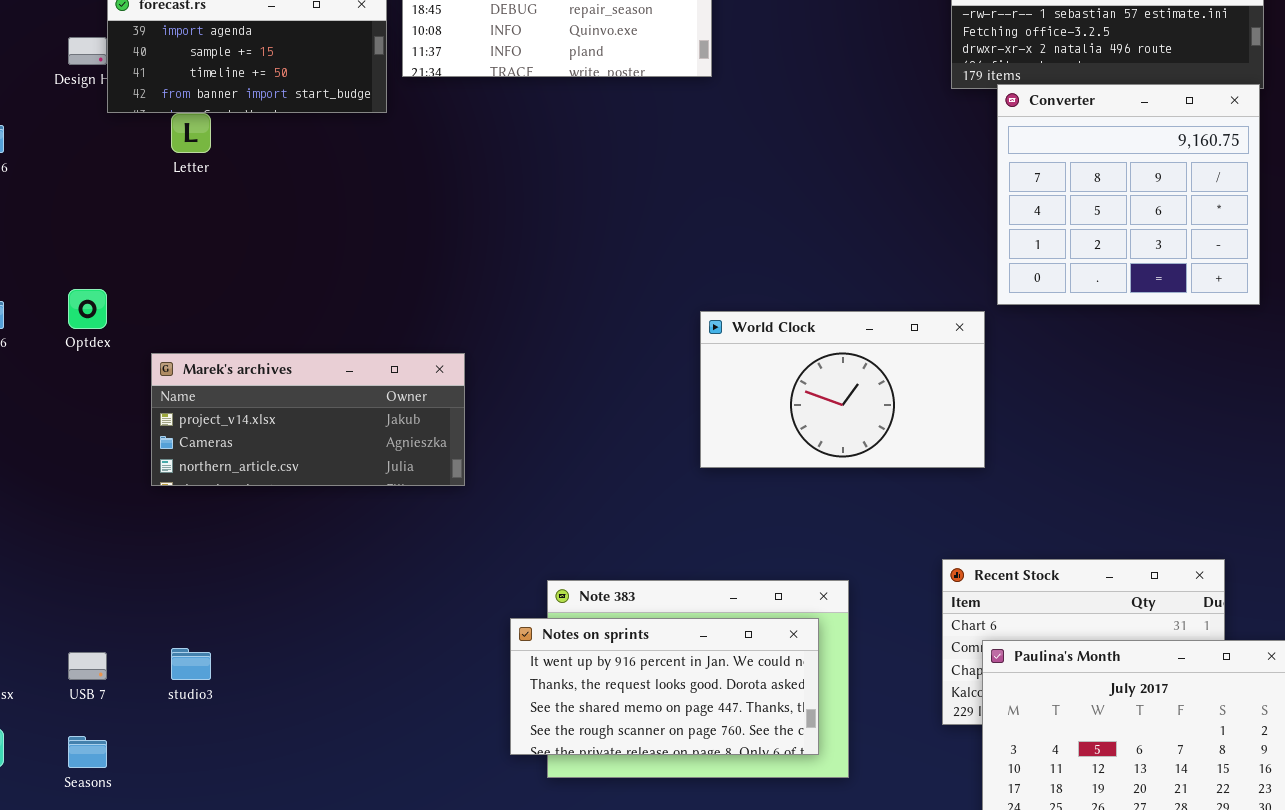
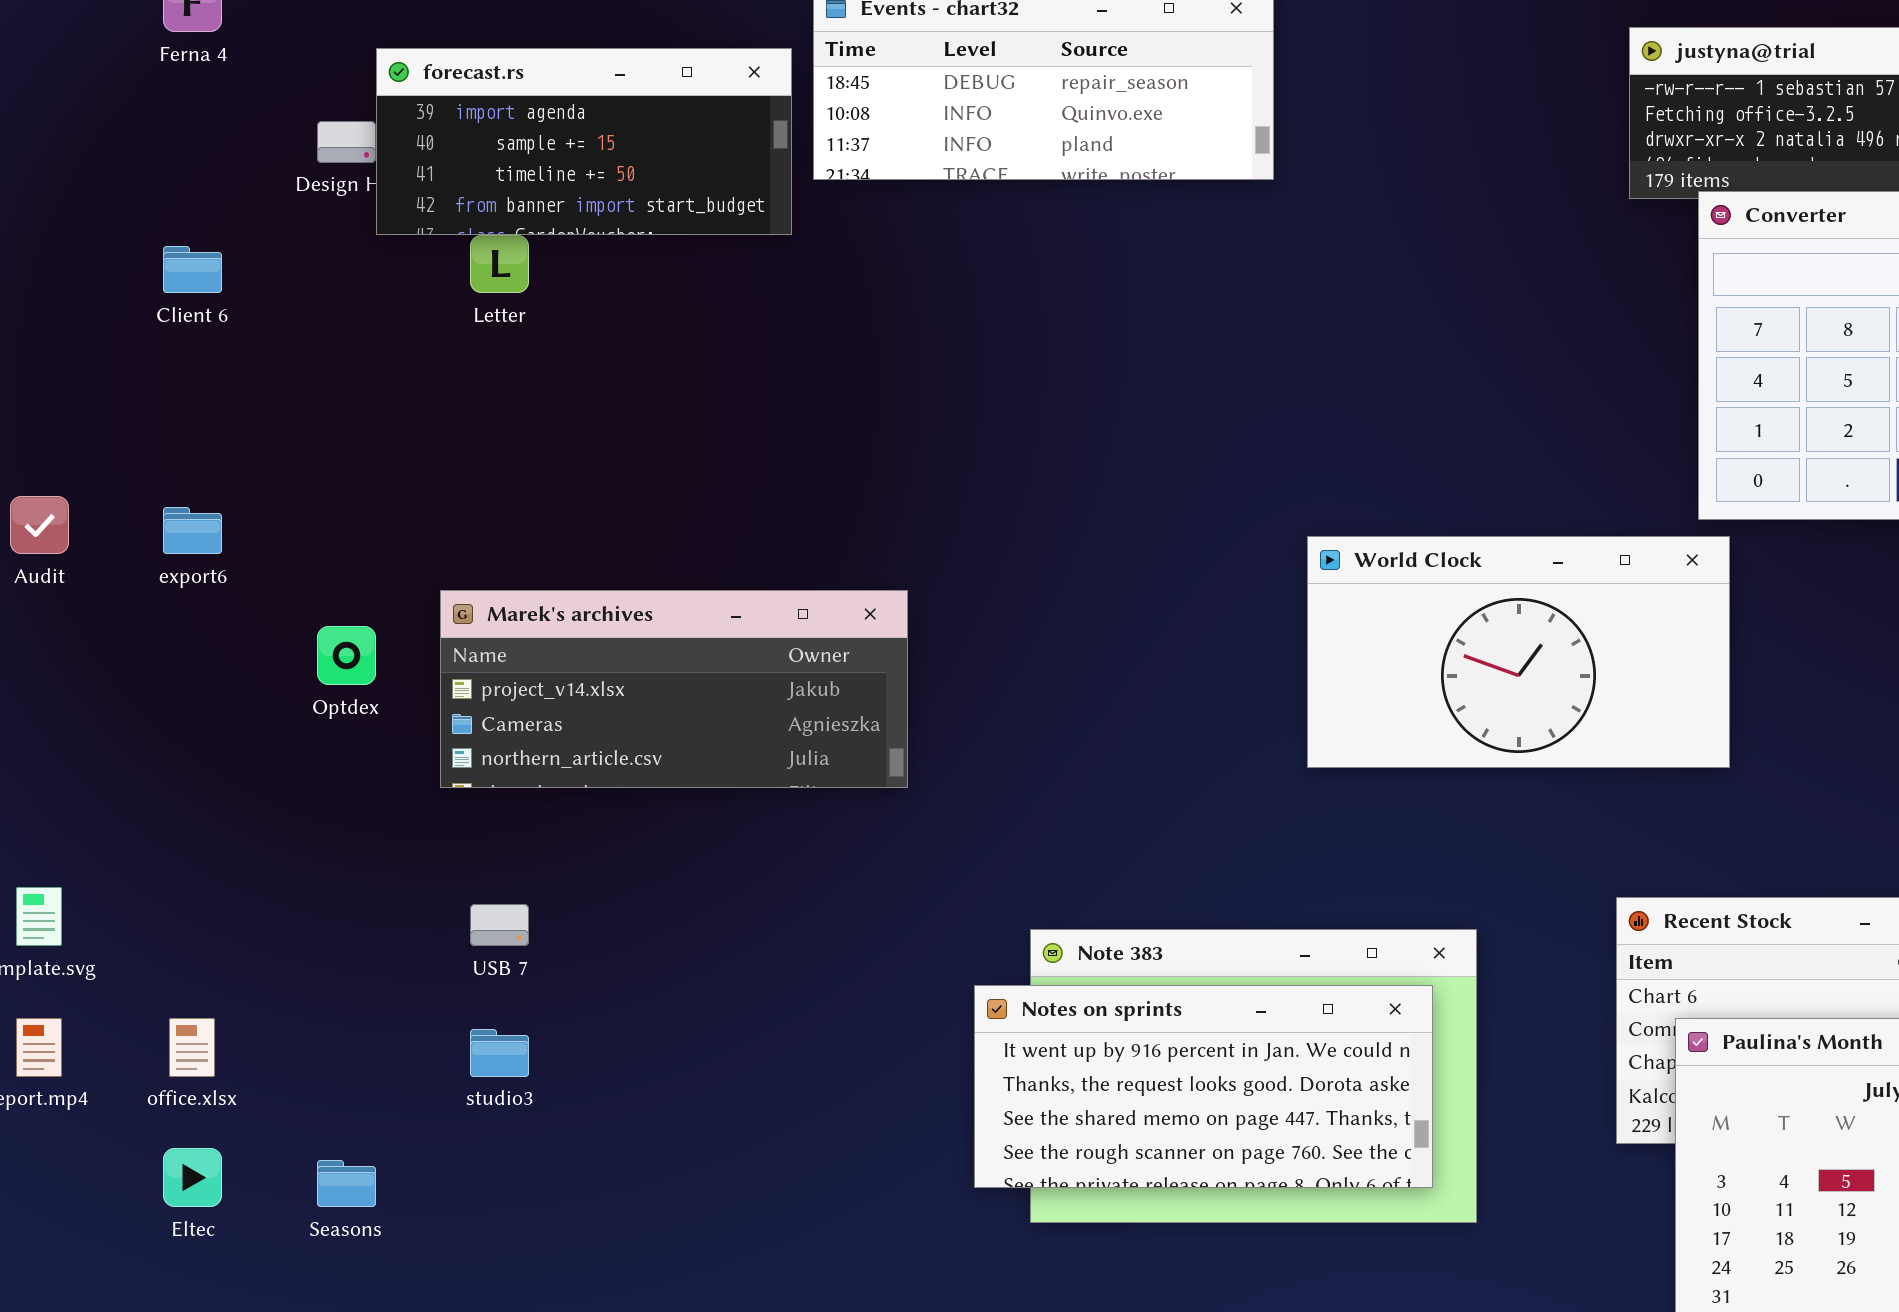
Optdex: [68,289,107,329] -> [317,626,376,685], moved
World Clock: [700,311,985,468] -> [1307,536,1730,768], moved
USB 7: [68,652,107,680] -> [470,904,529,946], moved

